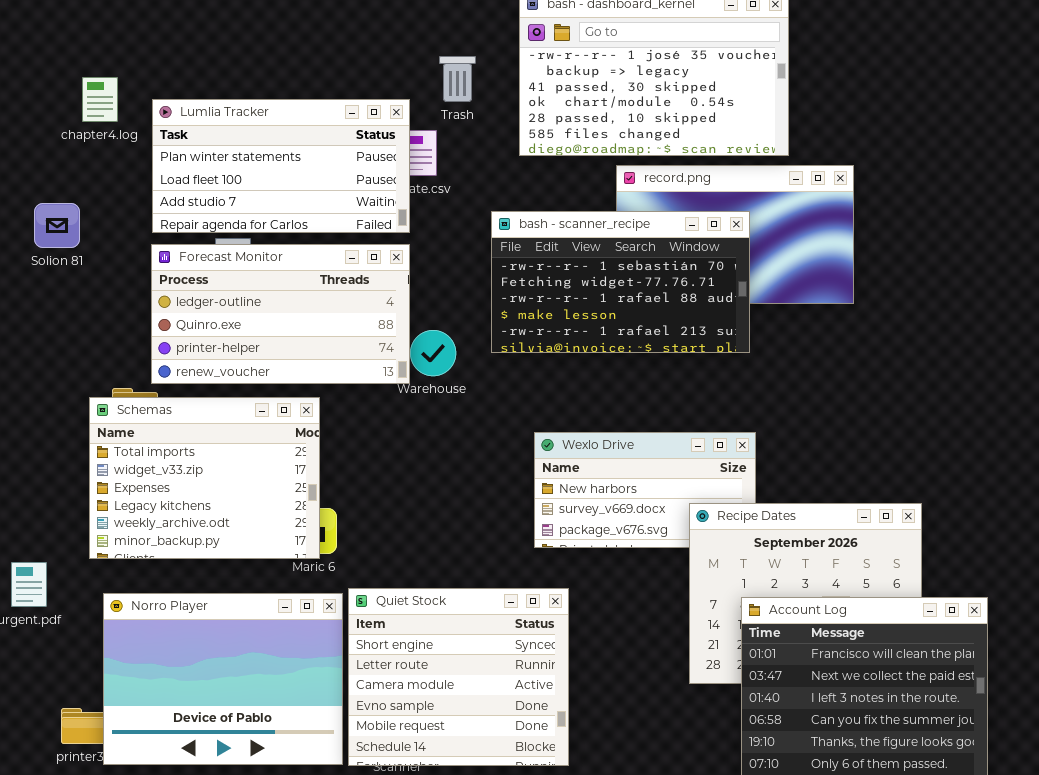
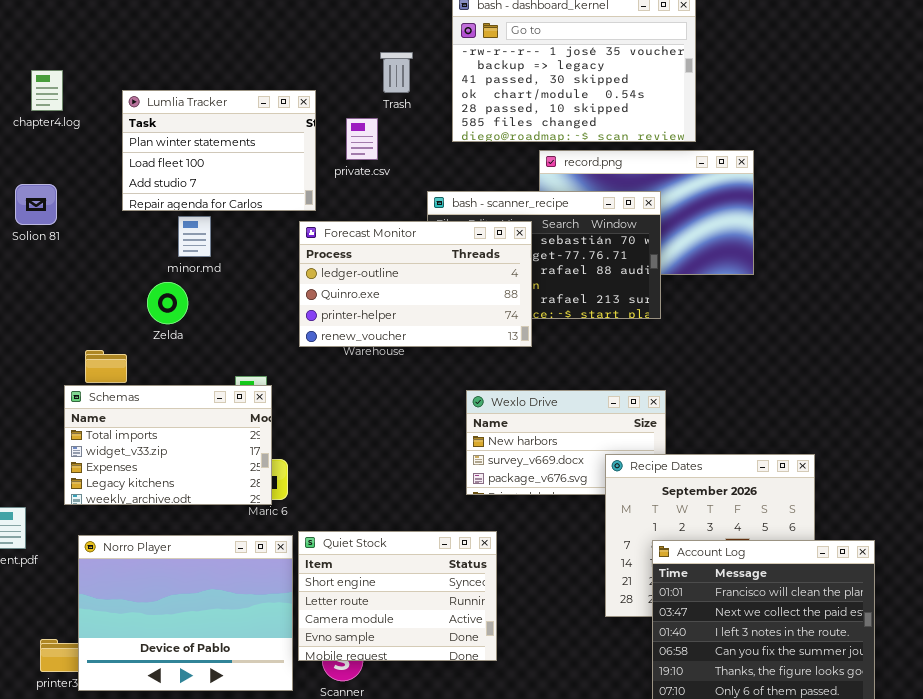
chapter4.log: [82,77,118,122] -> [31,70,63,111], moved
Lumlia Tracker: [152,99,410,233] -> [122,90,316,211], resized
Forecast Monitor: [151,244,410,384] -> [299,221,532,347], moved
Schemas: [89,397,320,559] -> [64,385,272,505], resized
Quiet Stock: [348,588,569,766] -> [298,531,497,661], resized

